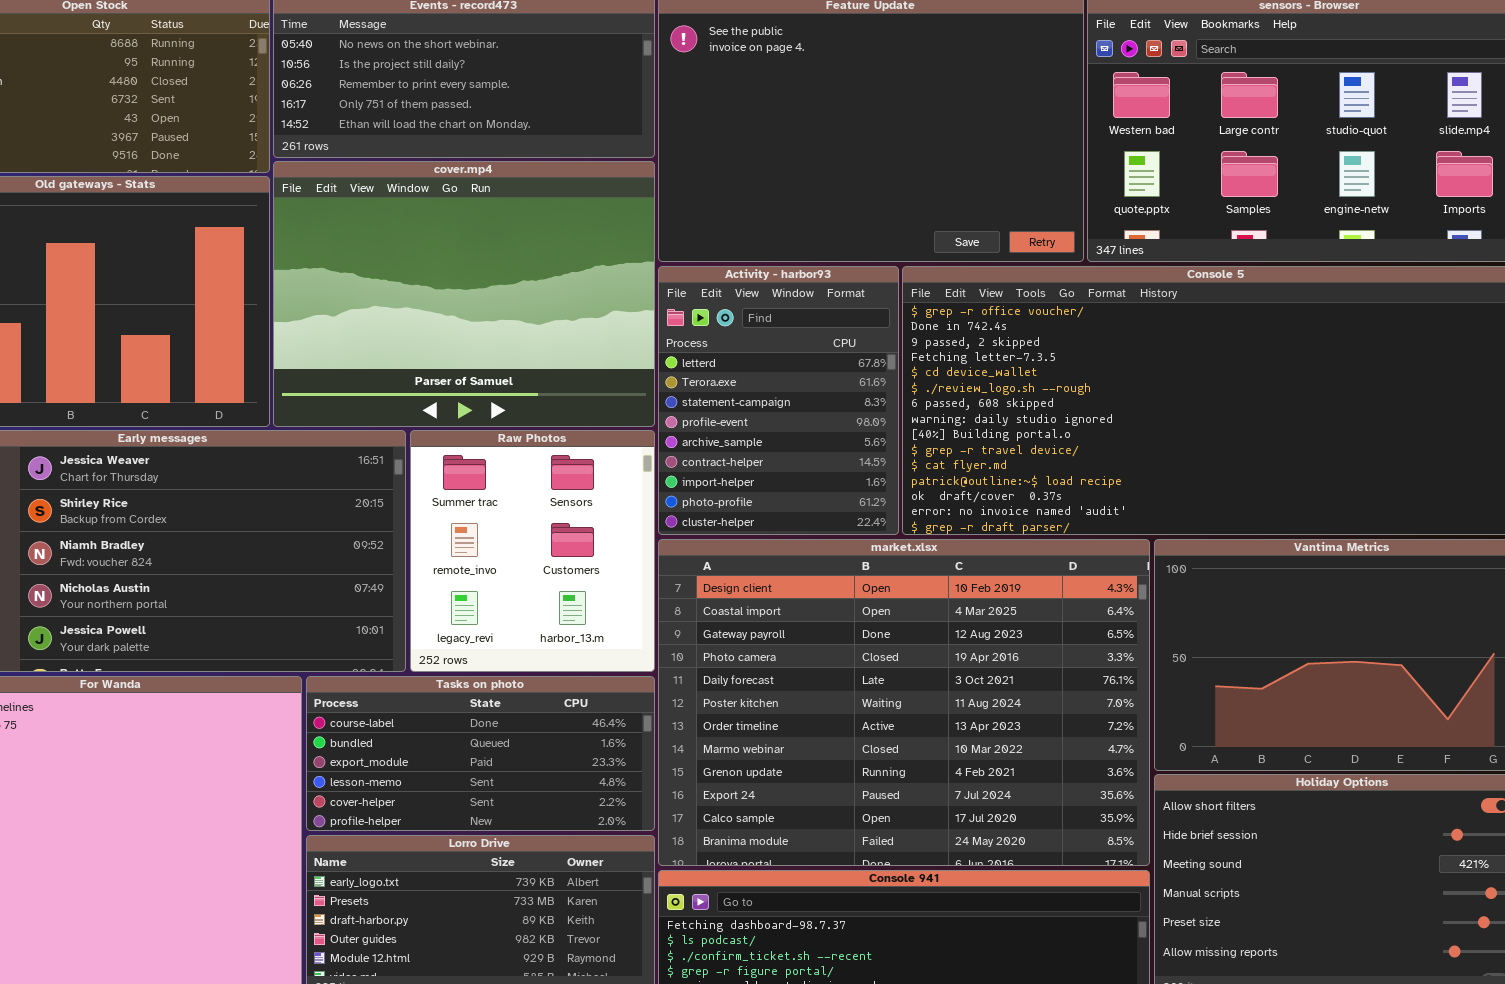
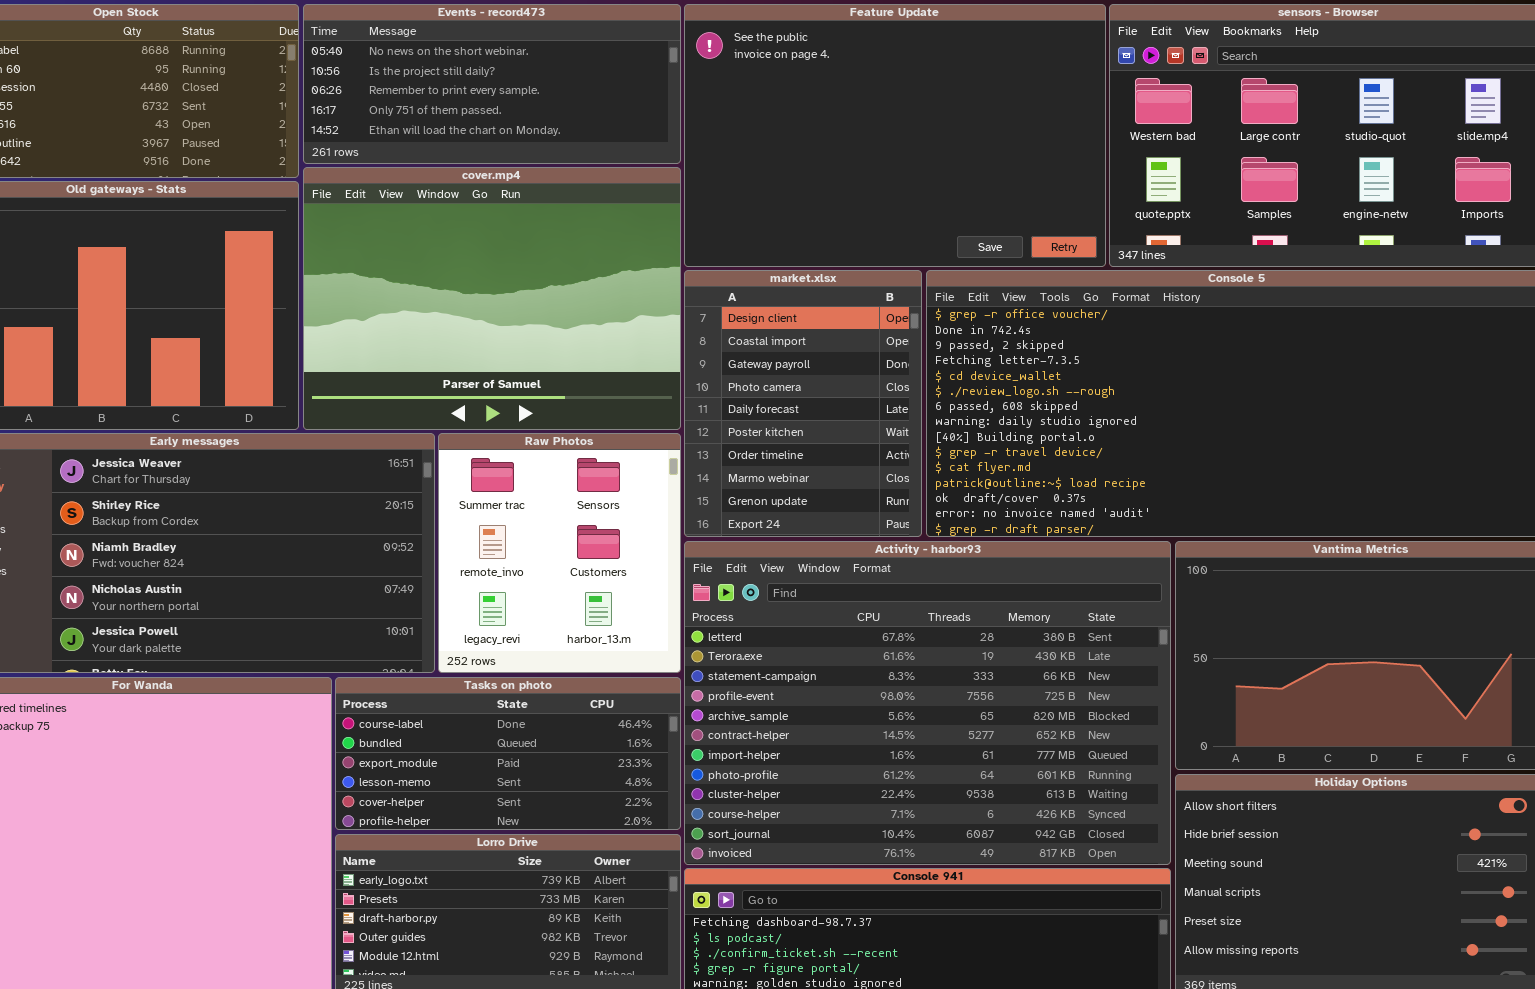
Activity - harbor93: [658,266,899,535] -> [684,541,1171,865], moved, resized
market.xlsx: [658,539,1150,866] -> [684,270,922,537], moved, resized

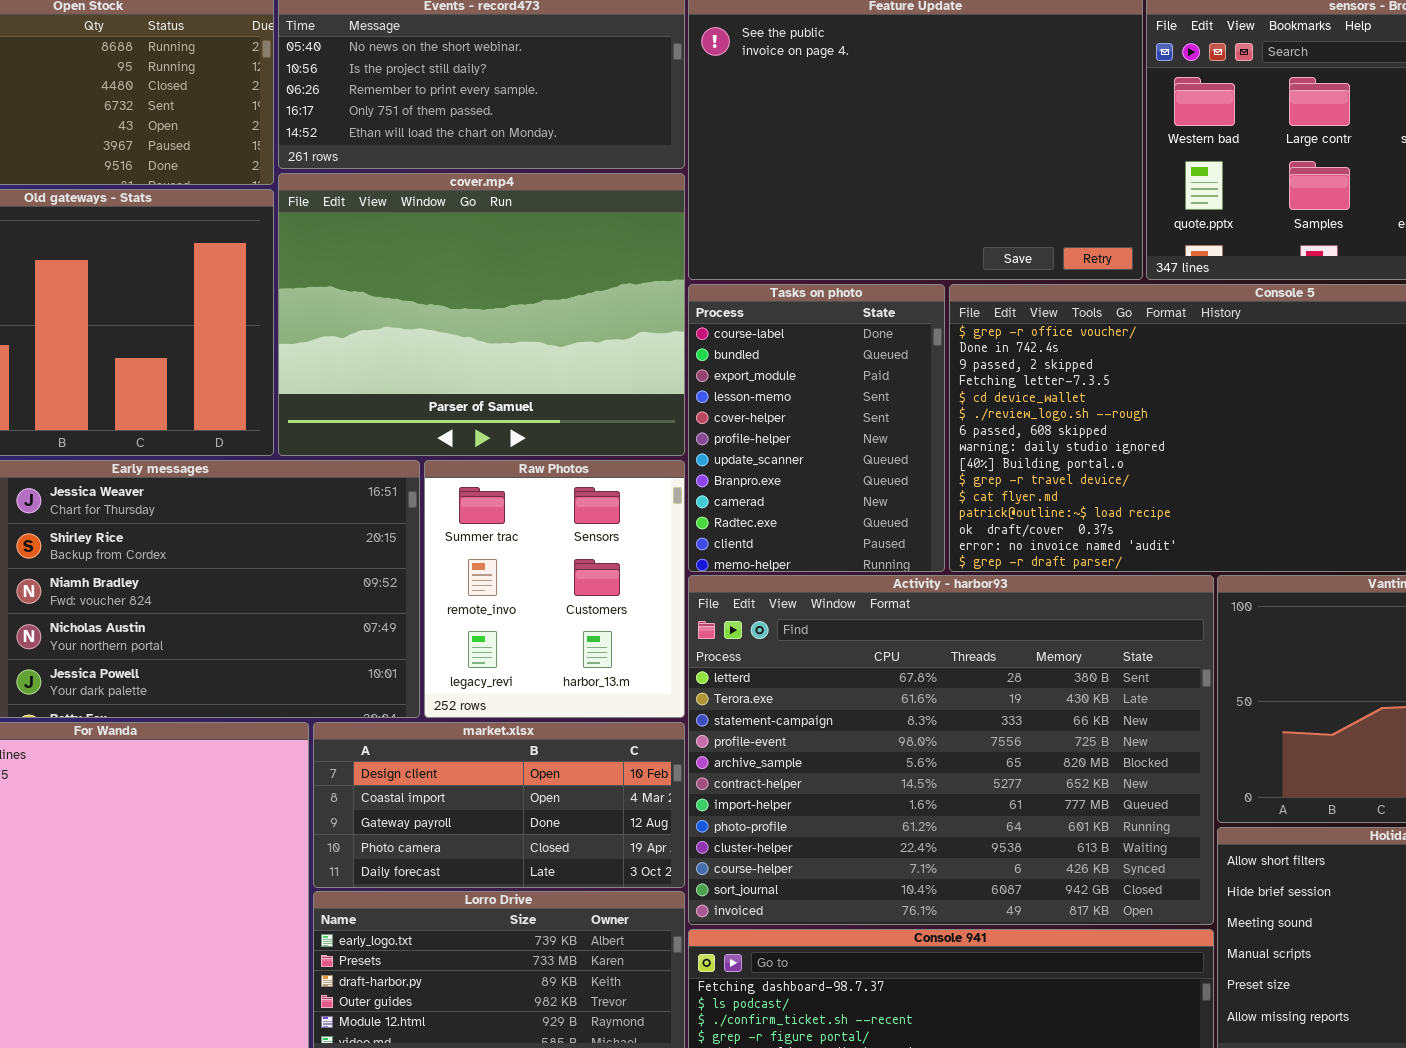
market.xlsx: [684,270,922,537] -> [313,722,685,888], moved, resized
Tasks on photo: [335,677,681,830] -> [688,284,945,572], moved, resized

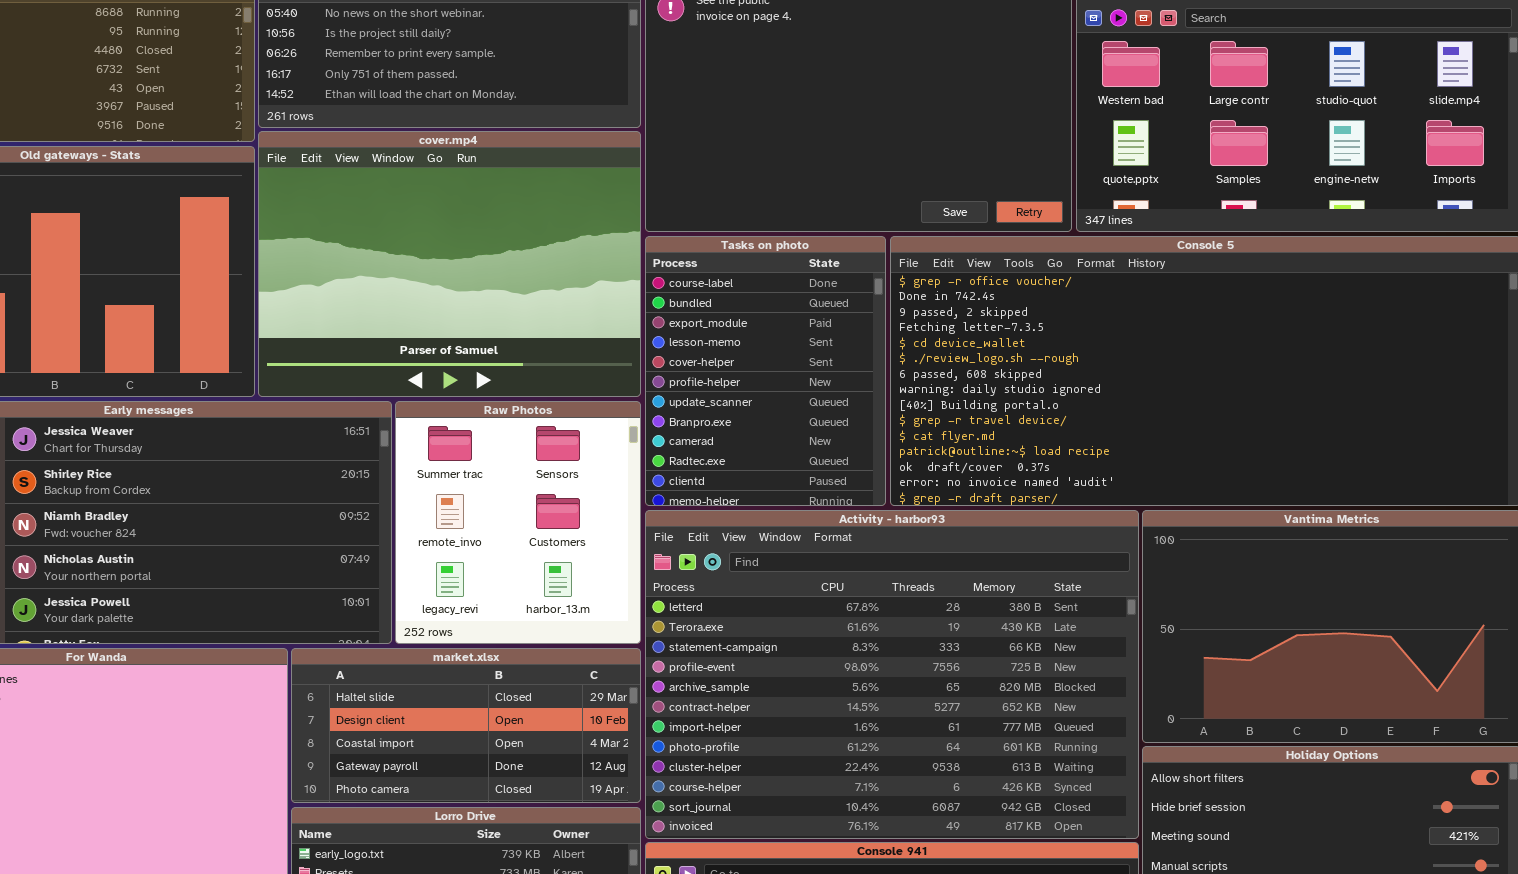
market.xlsx: [313,722,685,888] -> [291,648,641,803], scrolled up 1 row

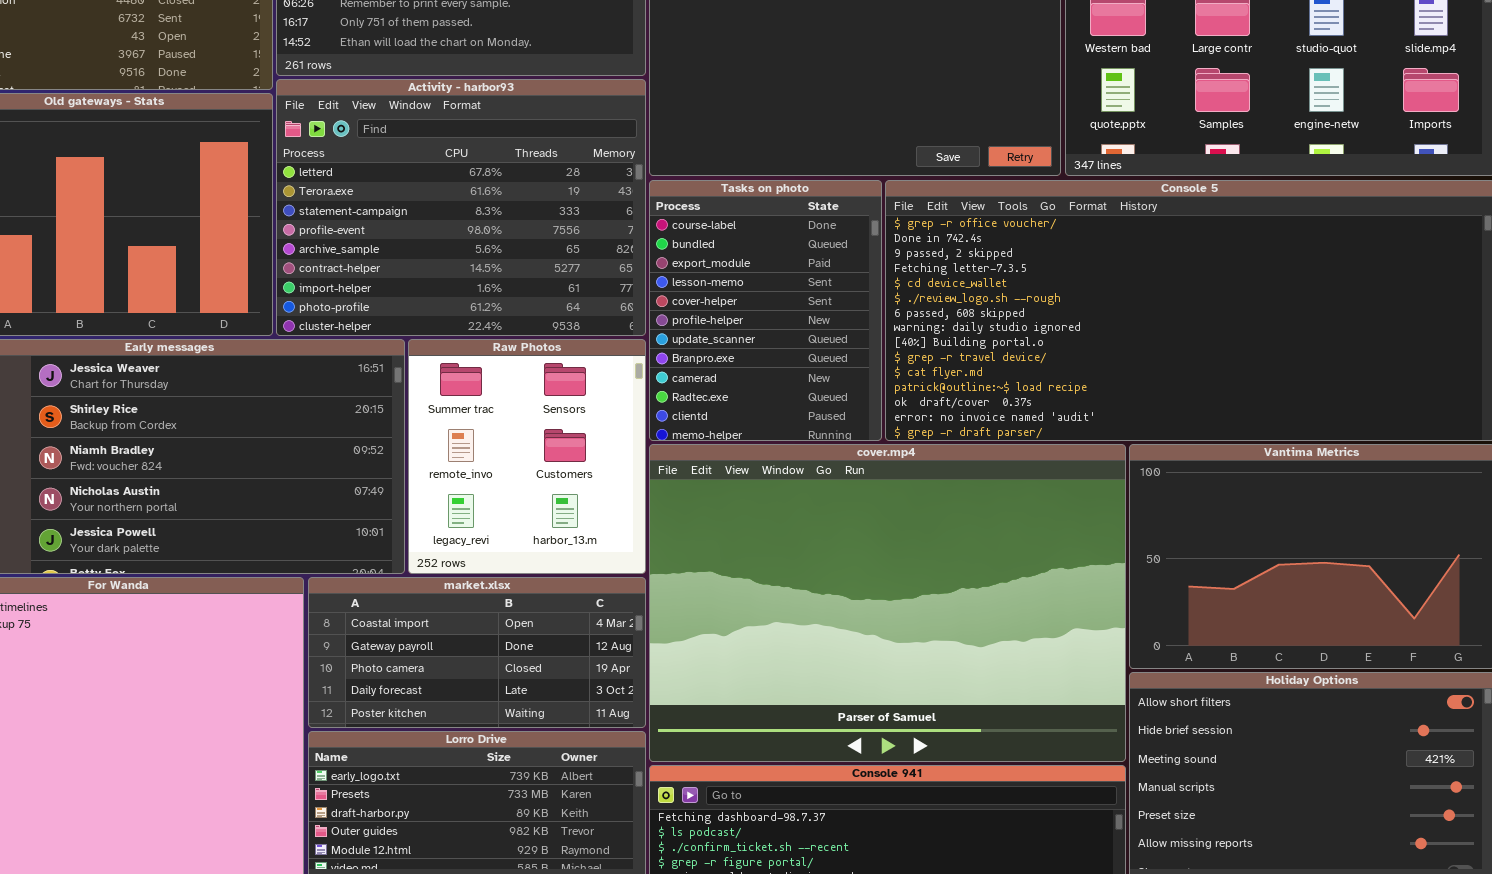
cover.mp4: [258,131,641,397] -> [649,444,1126,762], moved, resized
Activity - harbor93: [645,510,1139,839] -> [276,79,646,336], moved, resized
market.xlsx: [291,648,641,803] -> [308,577,646,728], scrolled down 2 rows

